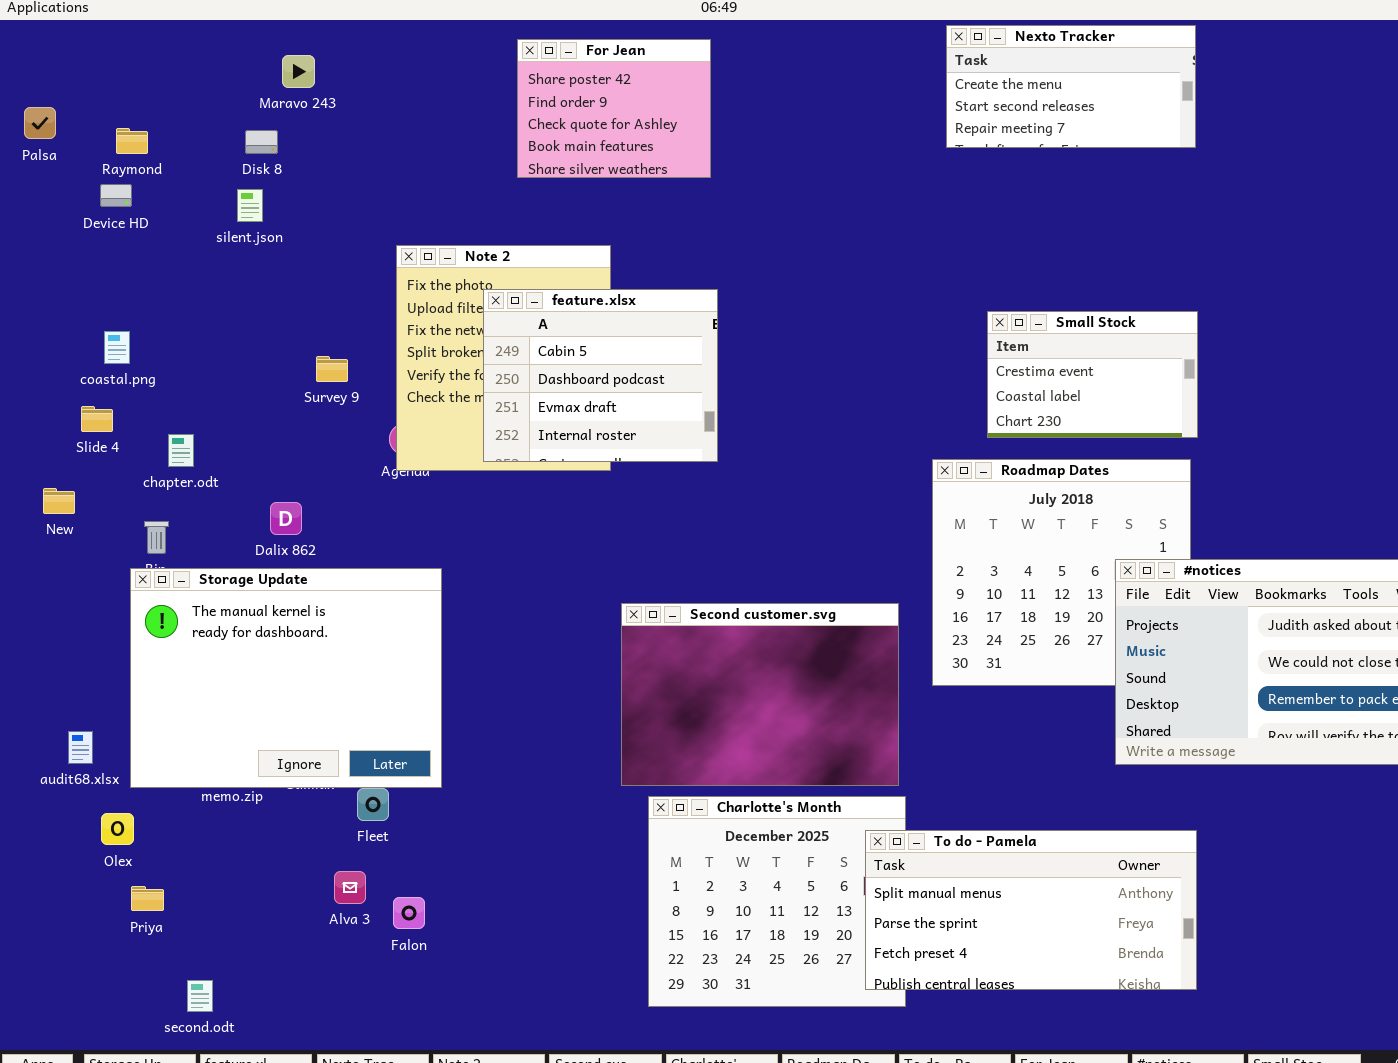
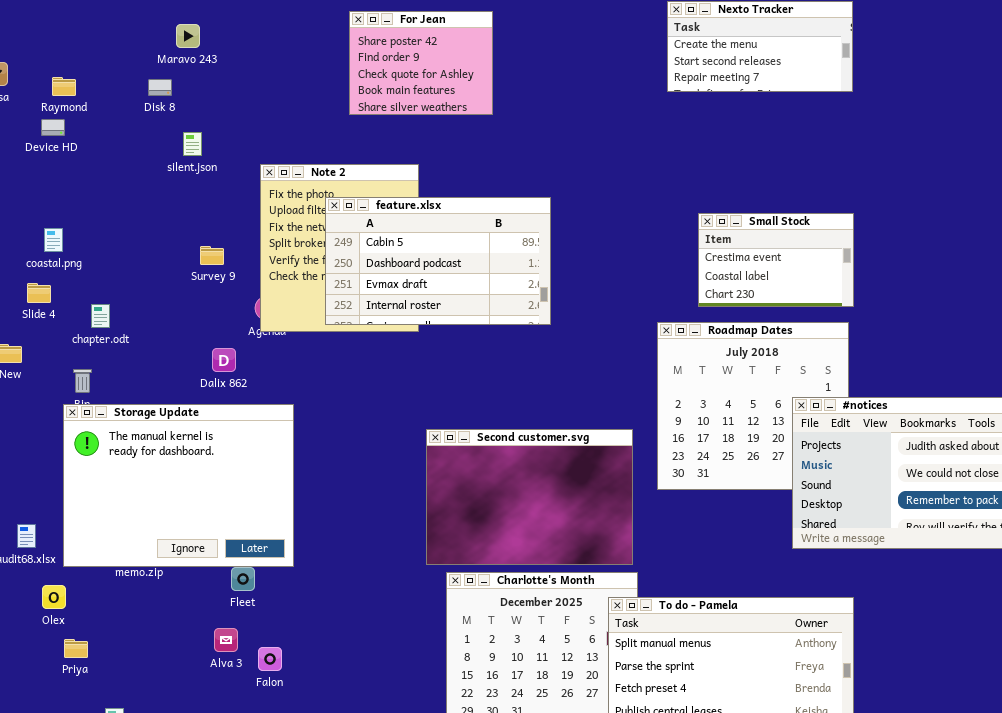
silent.json: [237,189,263,222] -> [183,132,202,156], moved
feature.xlsx: [483,289,718,462] -> [325,197,551,325], resized
Dalix 862: [270,502,302,535] -> [212,348,236,372], moved

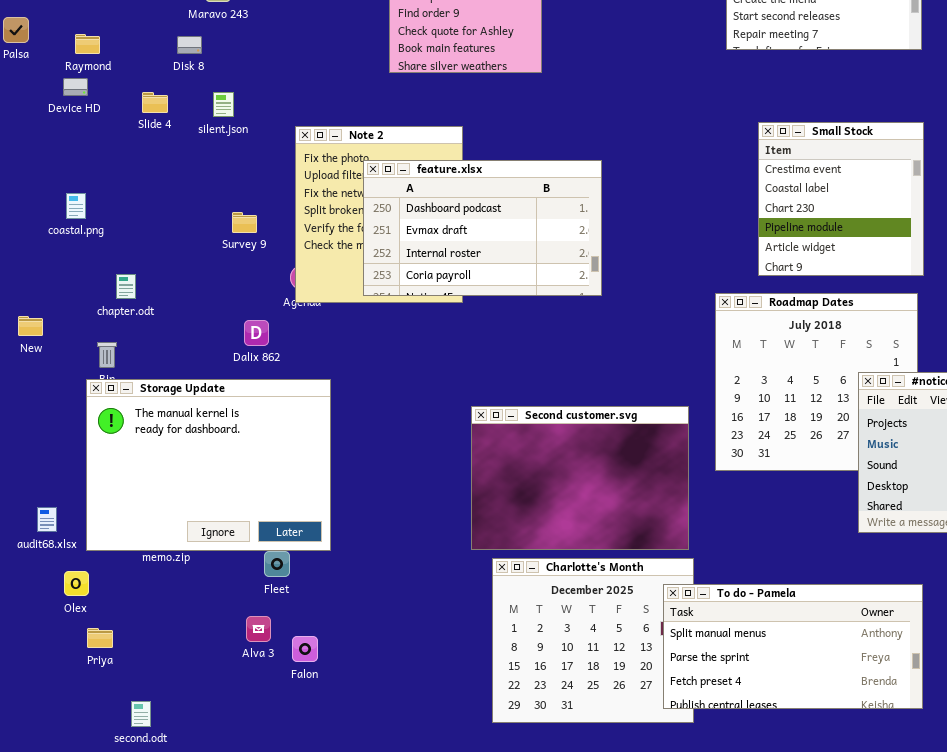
feature.xlsx: [325,197,551,325] -> [363,160,602,296], scrolled down 1 row
Small Stock: [698,213,854,307] -> [758,122,924,276], resized
Slide 4: [27,283,51,303] -> [142,92,168,113], moved

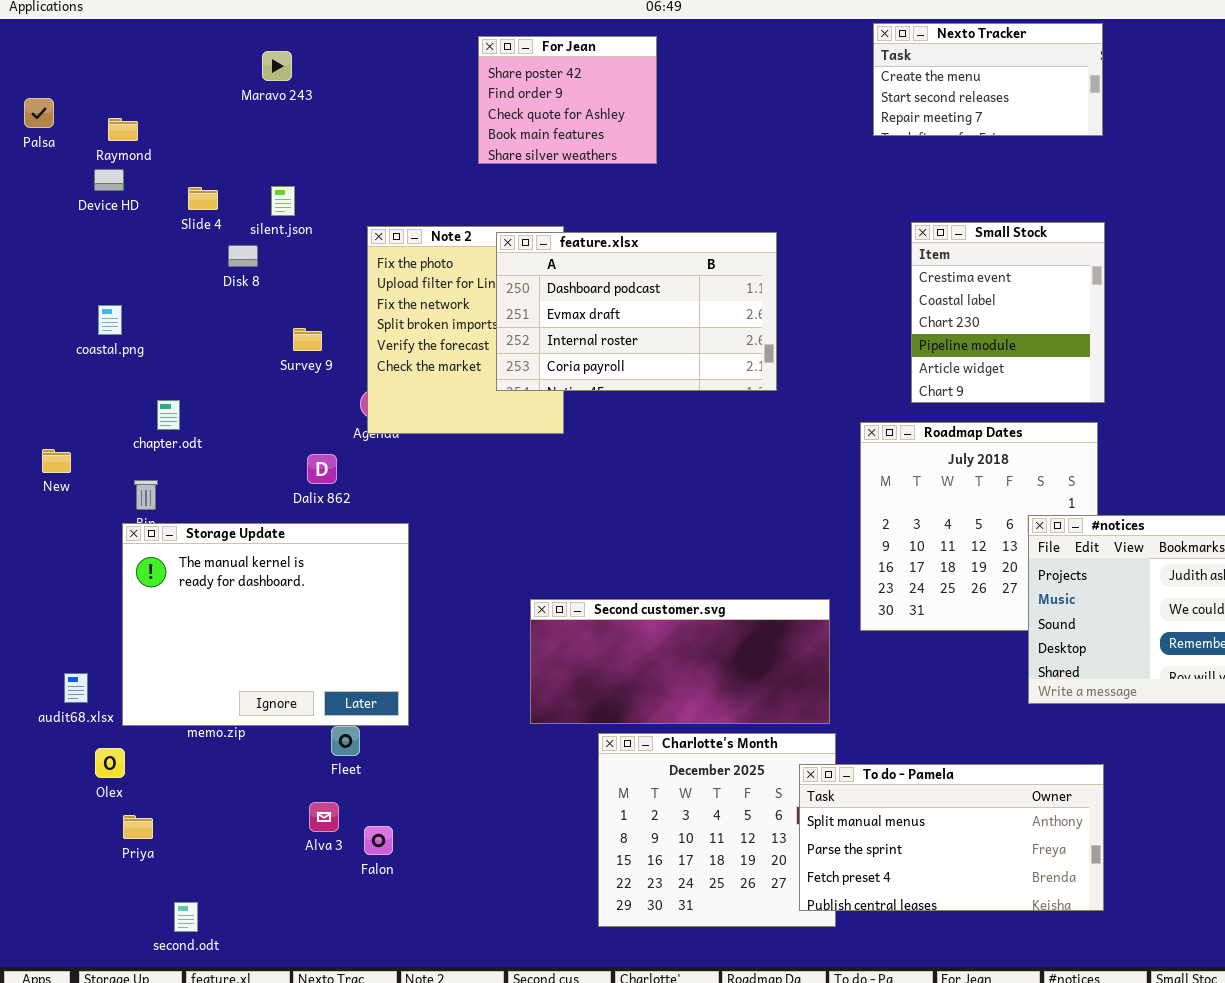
Disk 8: [177,36,202,54] -> [228,245,258,267], moved
feature.xlsx: [363,160,602,296] -> [496,232,777,391], moved
Second customer.svg: [471,406,689,550] -> [530,599,830,724], resized

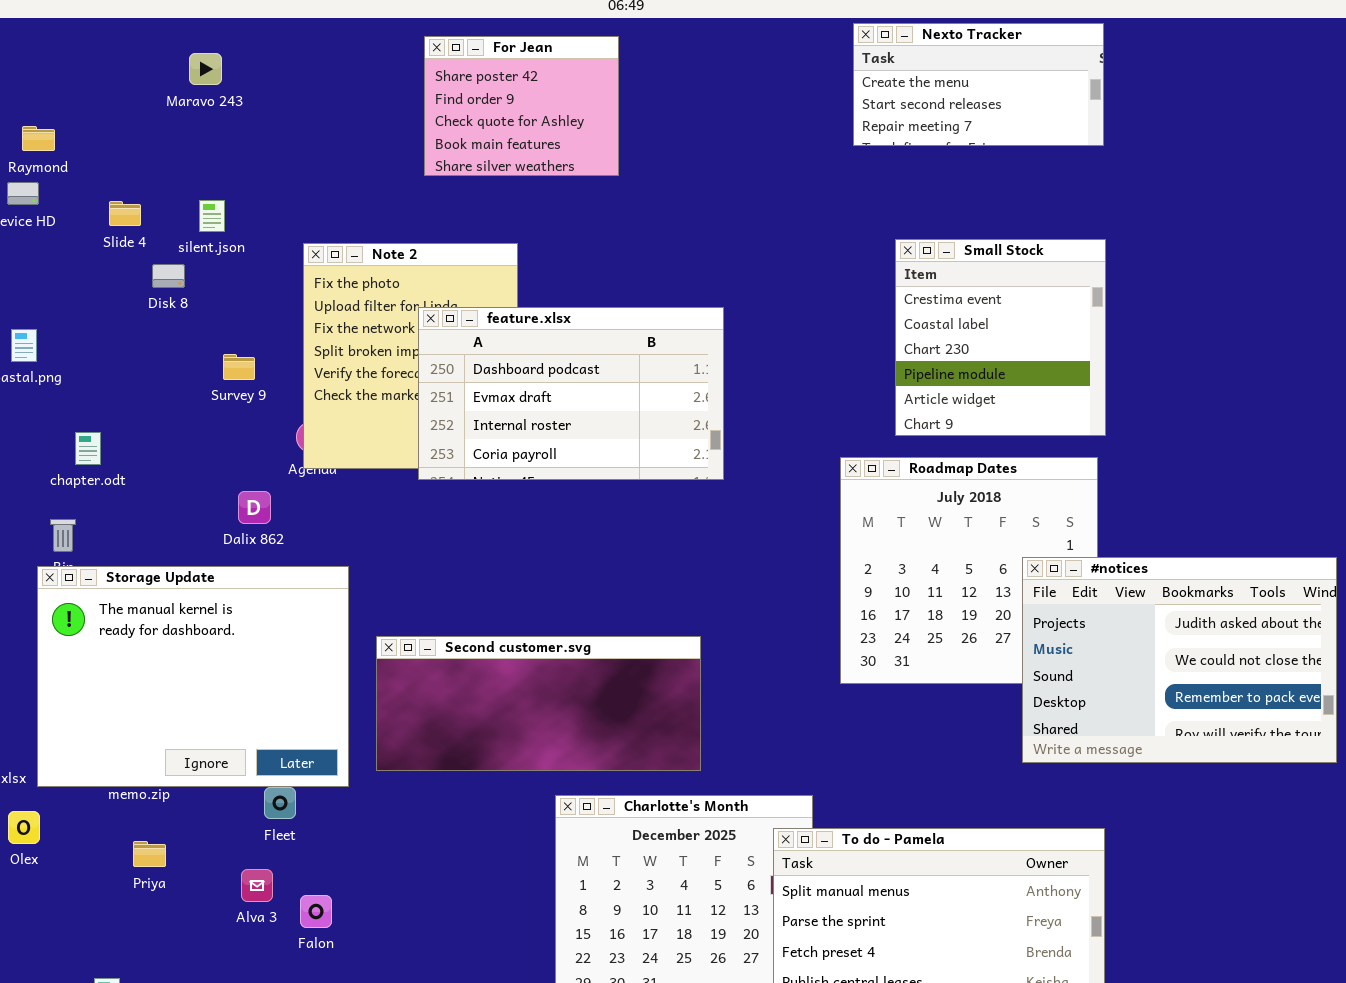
feature.xlsx: [496,232,777,391] -> [418,307,724,480], moved
Second customer.svg: [530,599,830,724] -> [376,636,701,771], moved
Priya: [123,815,153,839] -> [133,841,166,867], moved

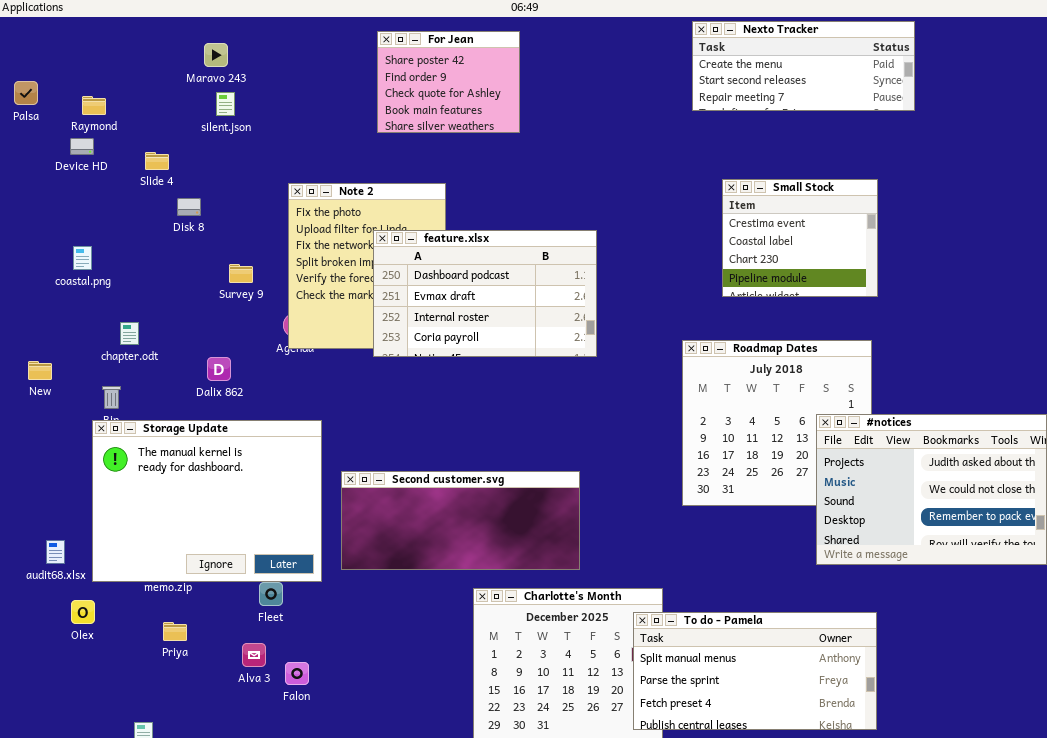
Nexto Tracker: [853,23,1104,146] -> [692,21,915,111], resized
silent.json: [199,200,225,232] -> [216,92,235,116], moved
Small Stock: [895,239,1106,436] -> [722,179,878,297], resized
Dalix 862: [238,491,271,524] -> [207,357,231,381], moved

